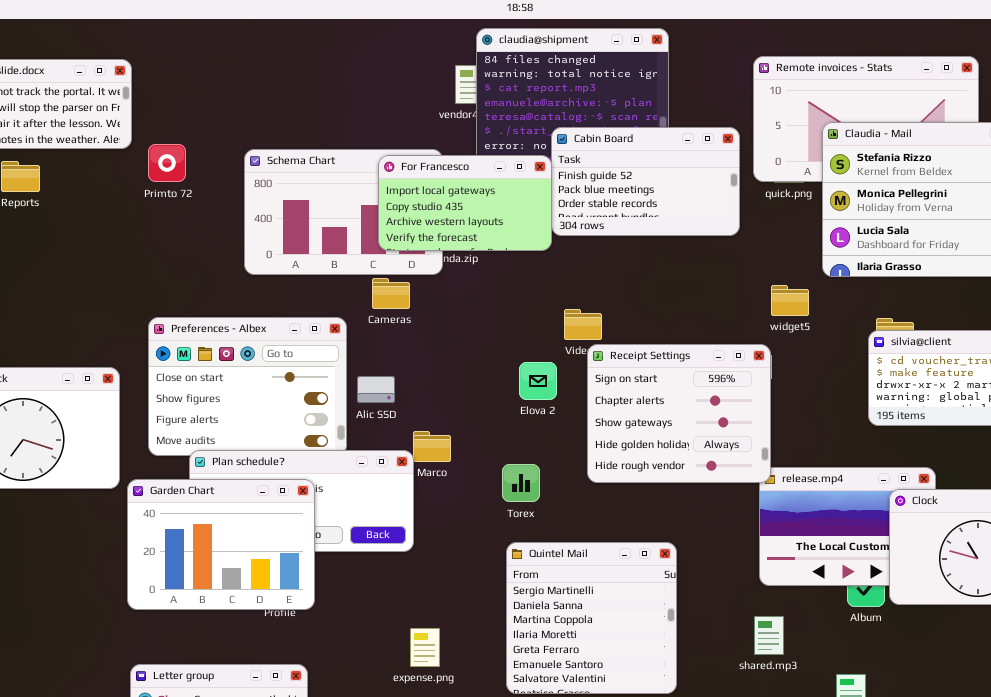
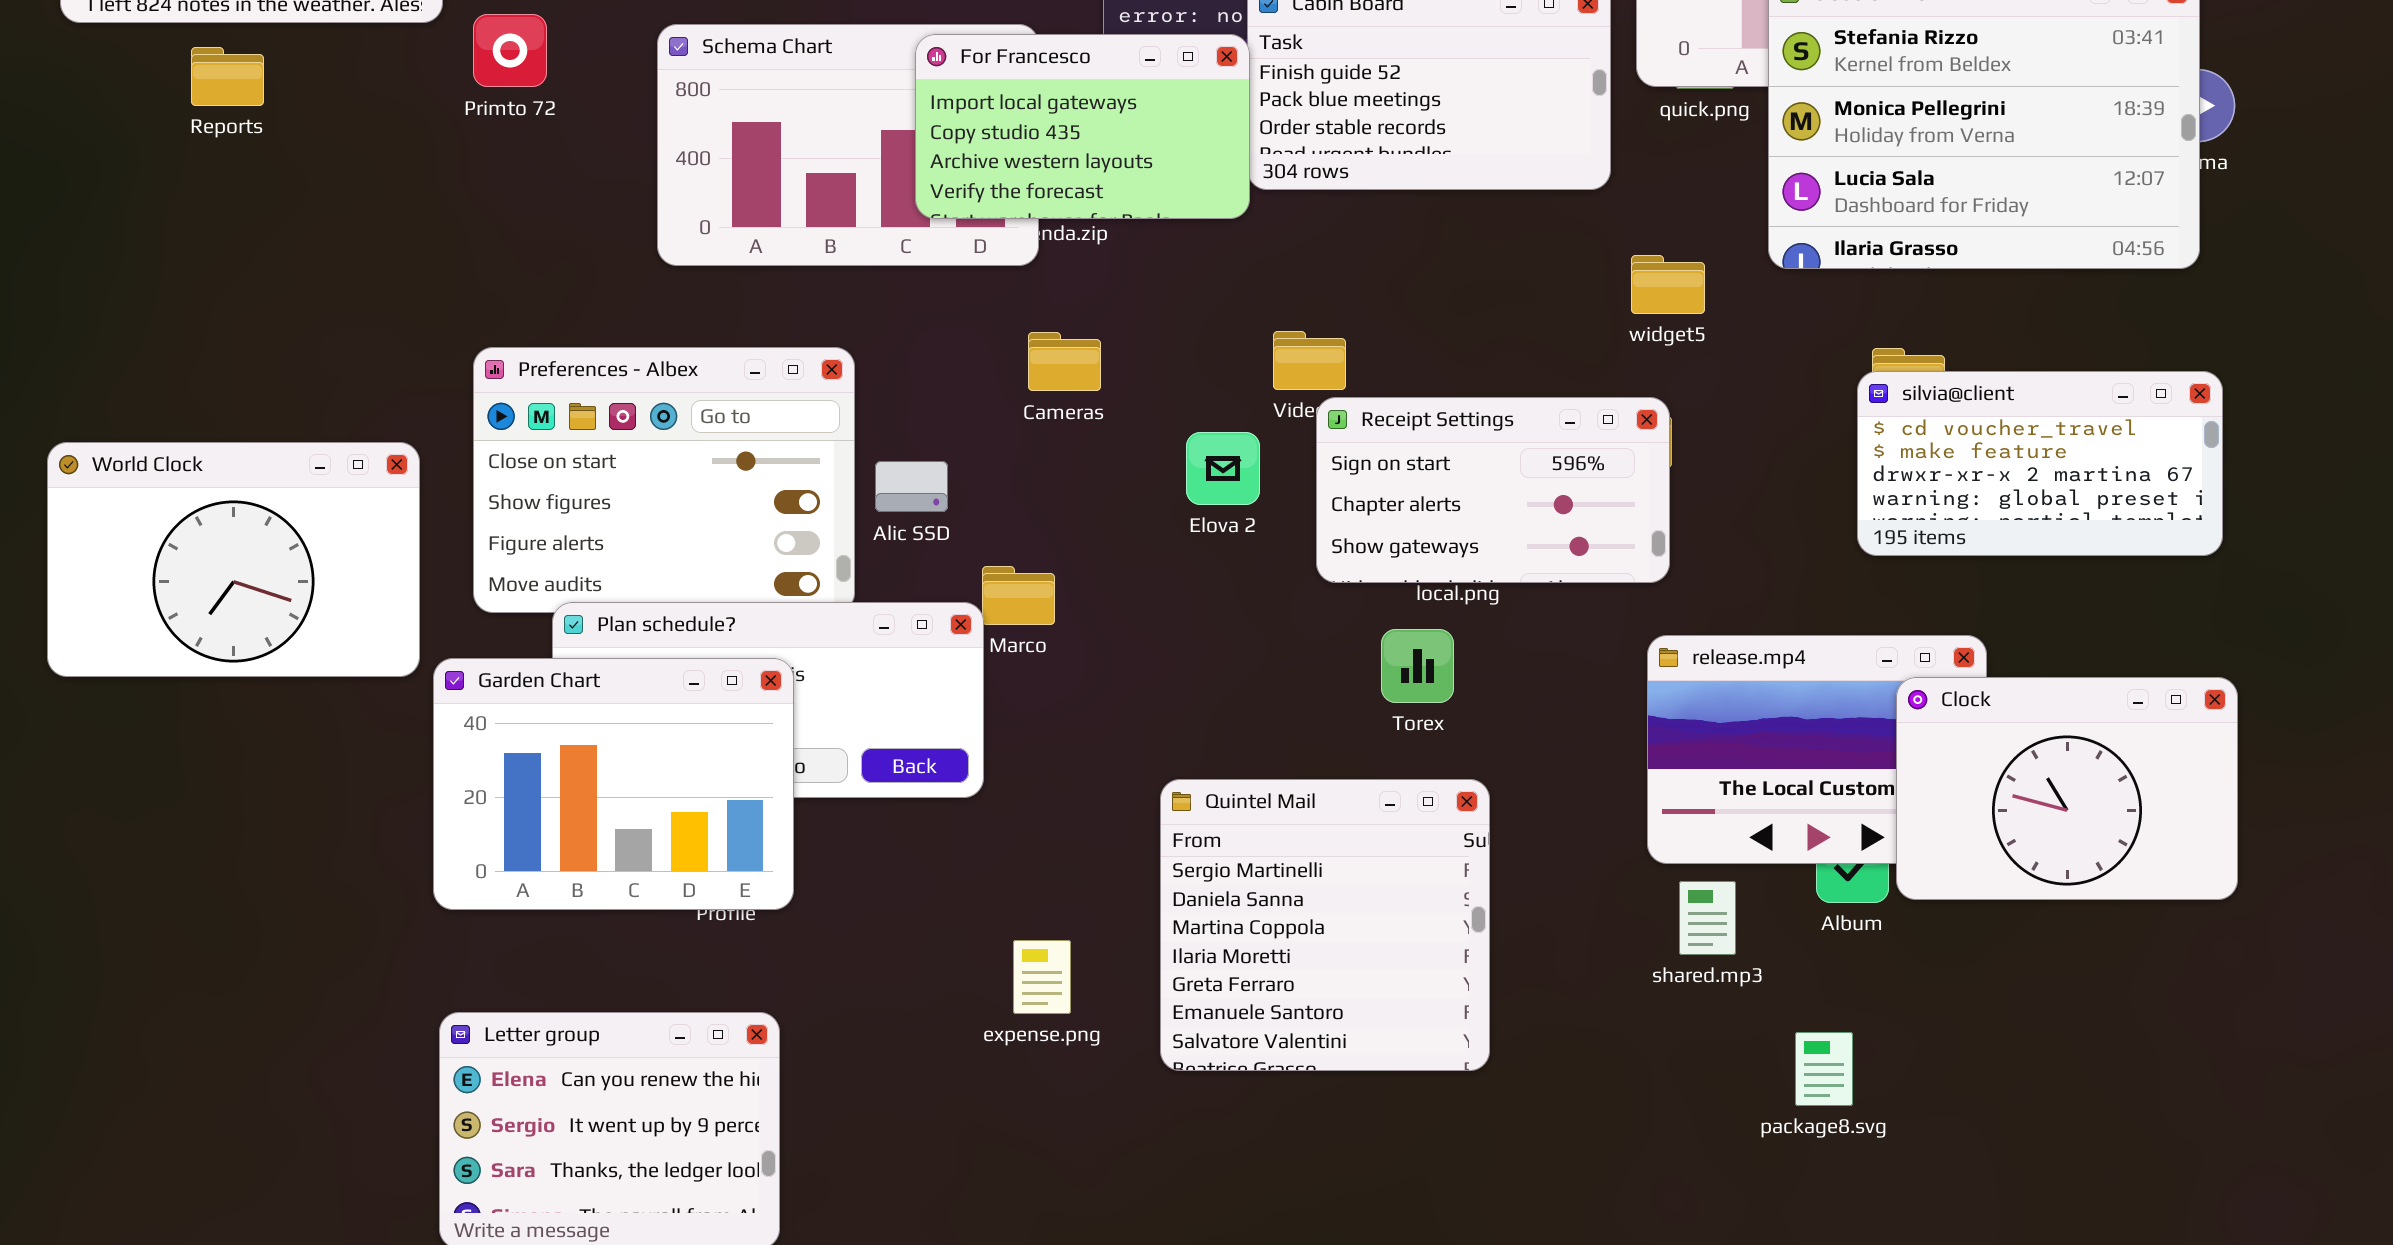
Cameras: [372,278,410,309] -> [1028,332,1101,391], moved
widget5: [771,285,809,316] -> [1631,255,1705,314], moved
Receipt Settings: [587,344,771,483] -> [1316,397,1670,583], resized
Torex: [502,464,540,502] -> [1381,629,1454,703], moved
shared.mp3: [754,616,784,655] -> [1679,881,1736,955], moved
expense.png: [410,628,440,667] -> [1013,940,1071,1014], moved

